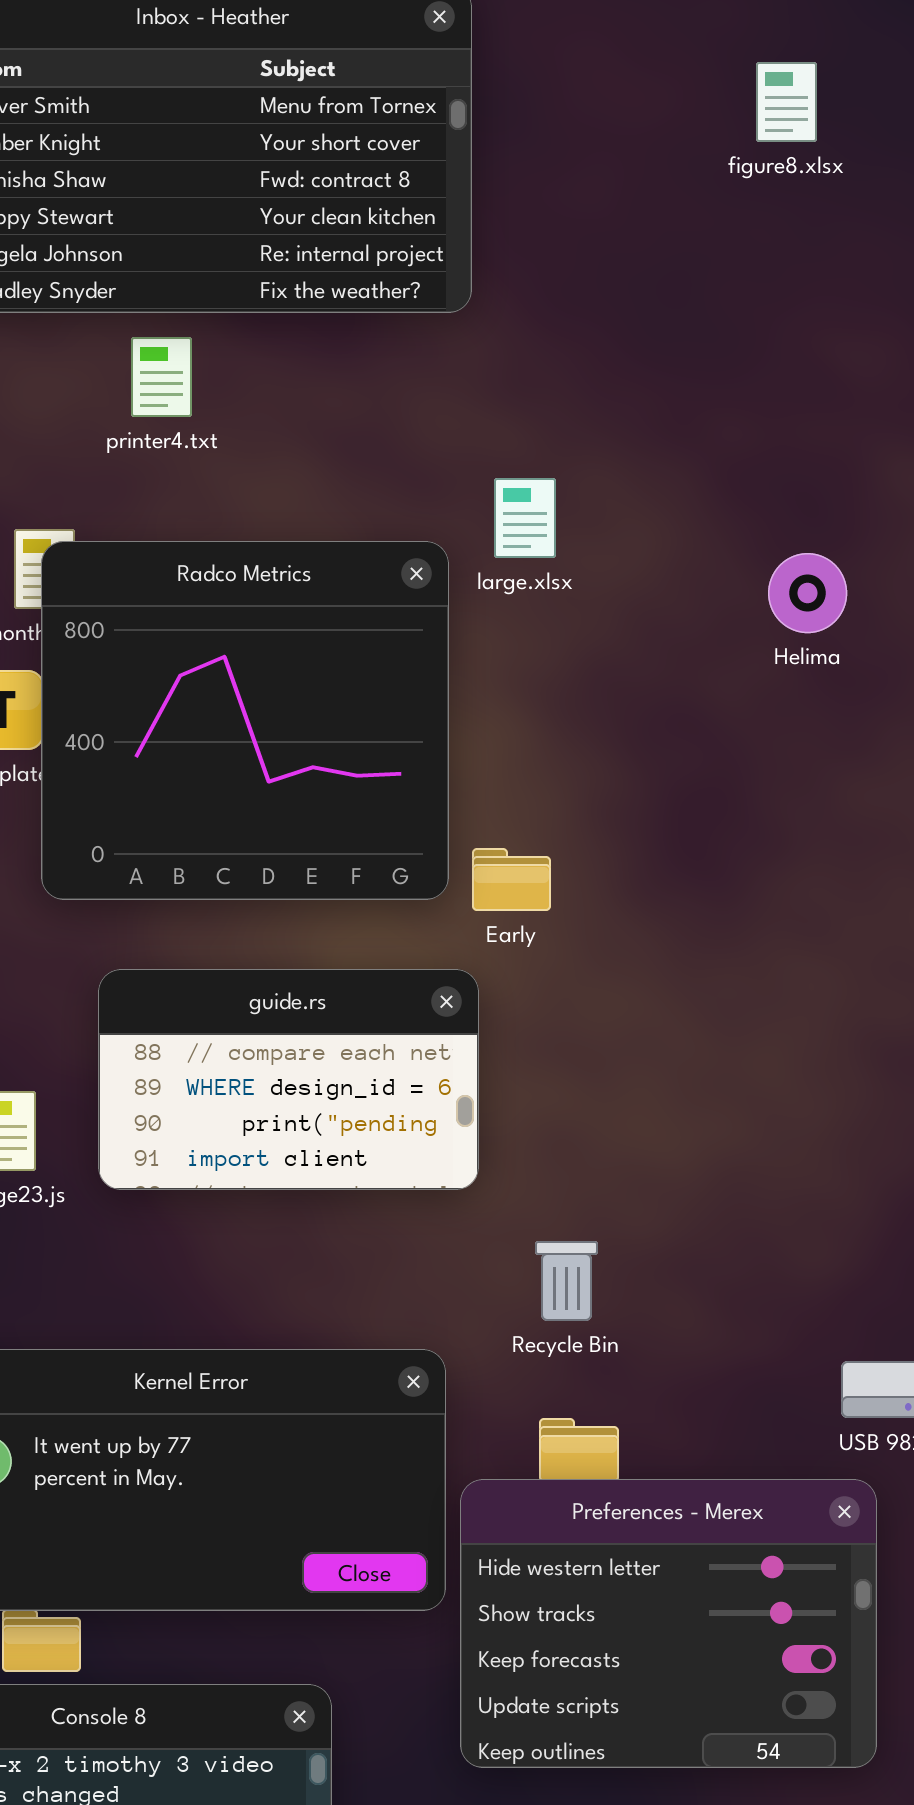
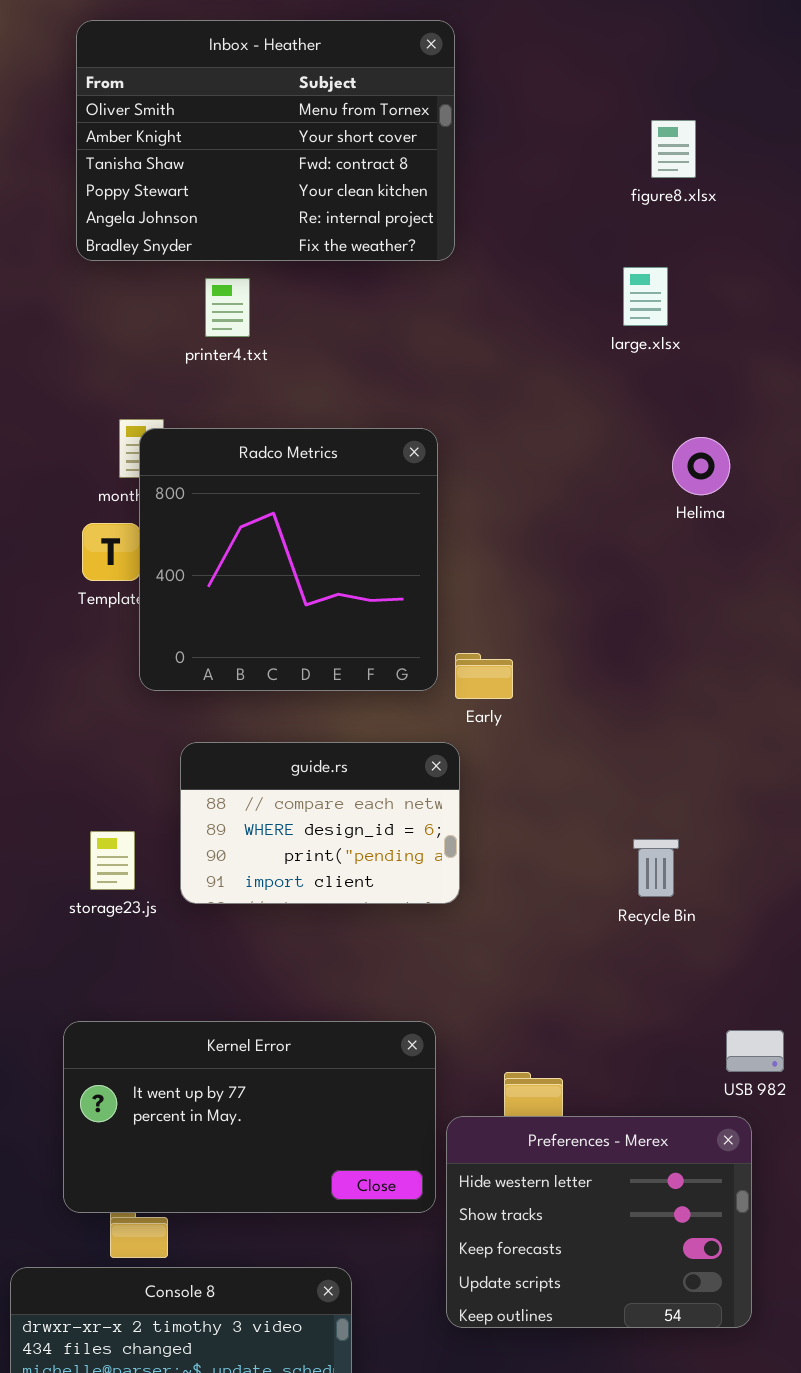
figure8.xlsx: [756,62,817,142] -> [651,120,696,178], moved
large.xlsx: [494,478,556,558] -> [623,267,668,326], moved
Recycle Bin: [535,1241,598,1321] -> [633,839,679,897], moved

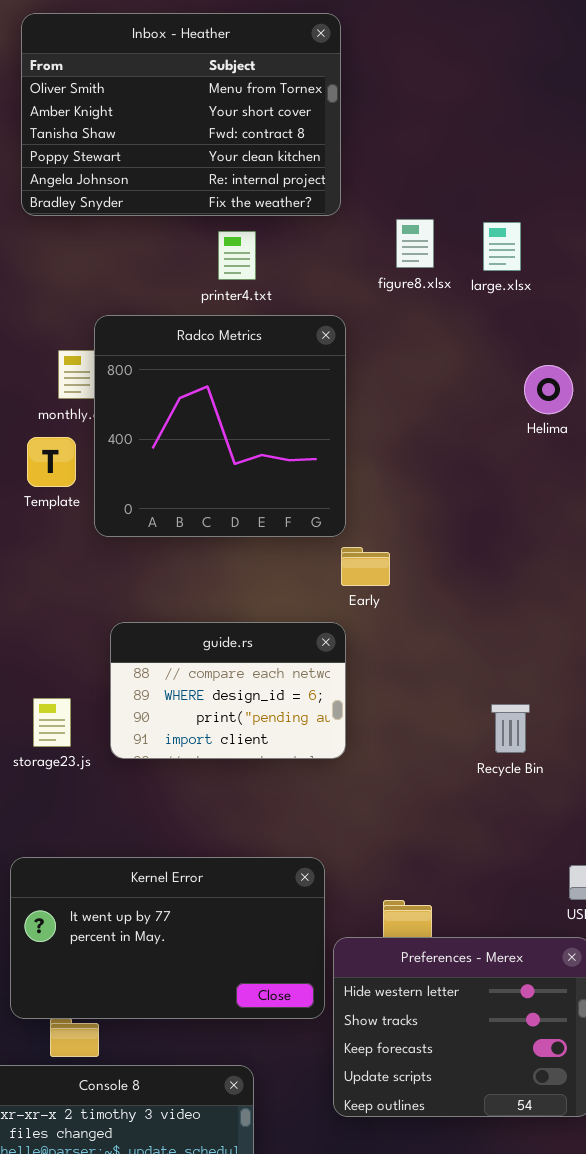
figure8.xlsx: [651,120,696,178] -> [396,219,434,268], moved
printer4.txt: [205,278,250,337] -> [218,231,256,280], moved
Radco Metrics: [139,428,438,691] -> [94,315,346,537], moved

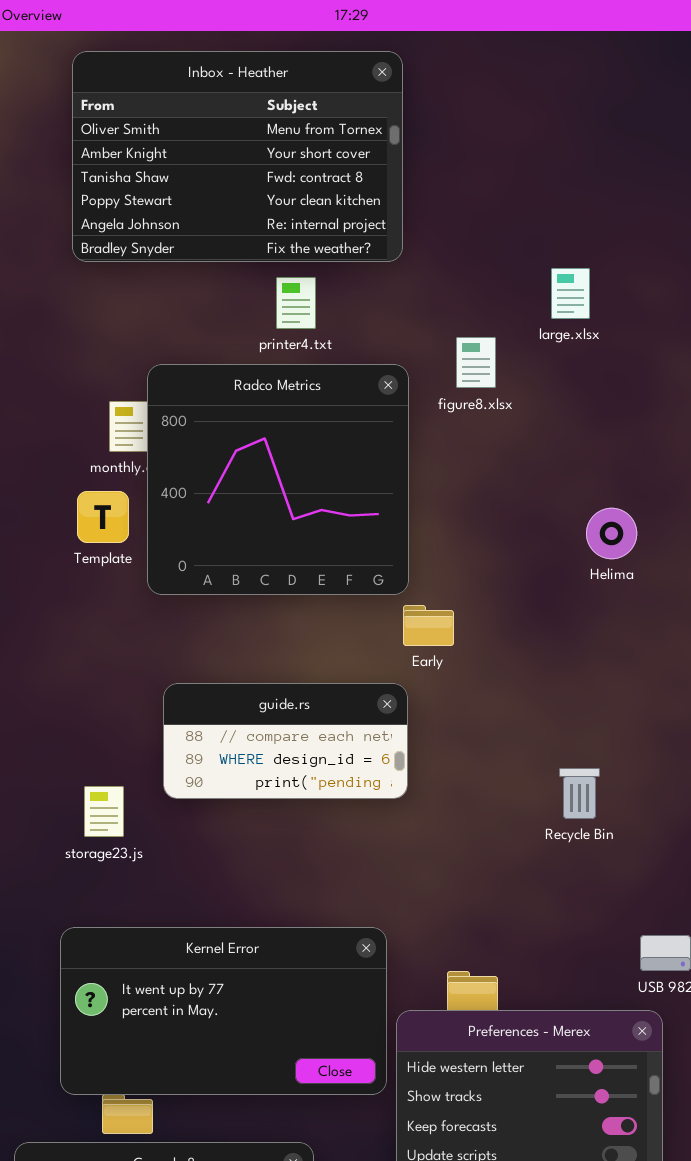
figure8.xlsx: [396,219,434,268] -> [456,337,496,388], moved
Helima: [524,365,573,414] -> [586,508,637,559], moved
guide.rs: [110,622,346,759] -> [163,683,408,799], resized
storage23.js: [33,698,71,747] -> [84,786,124,837], moved

